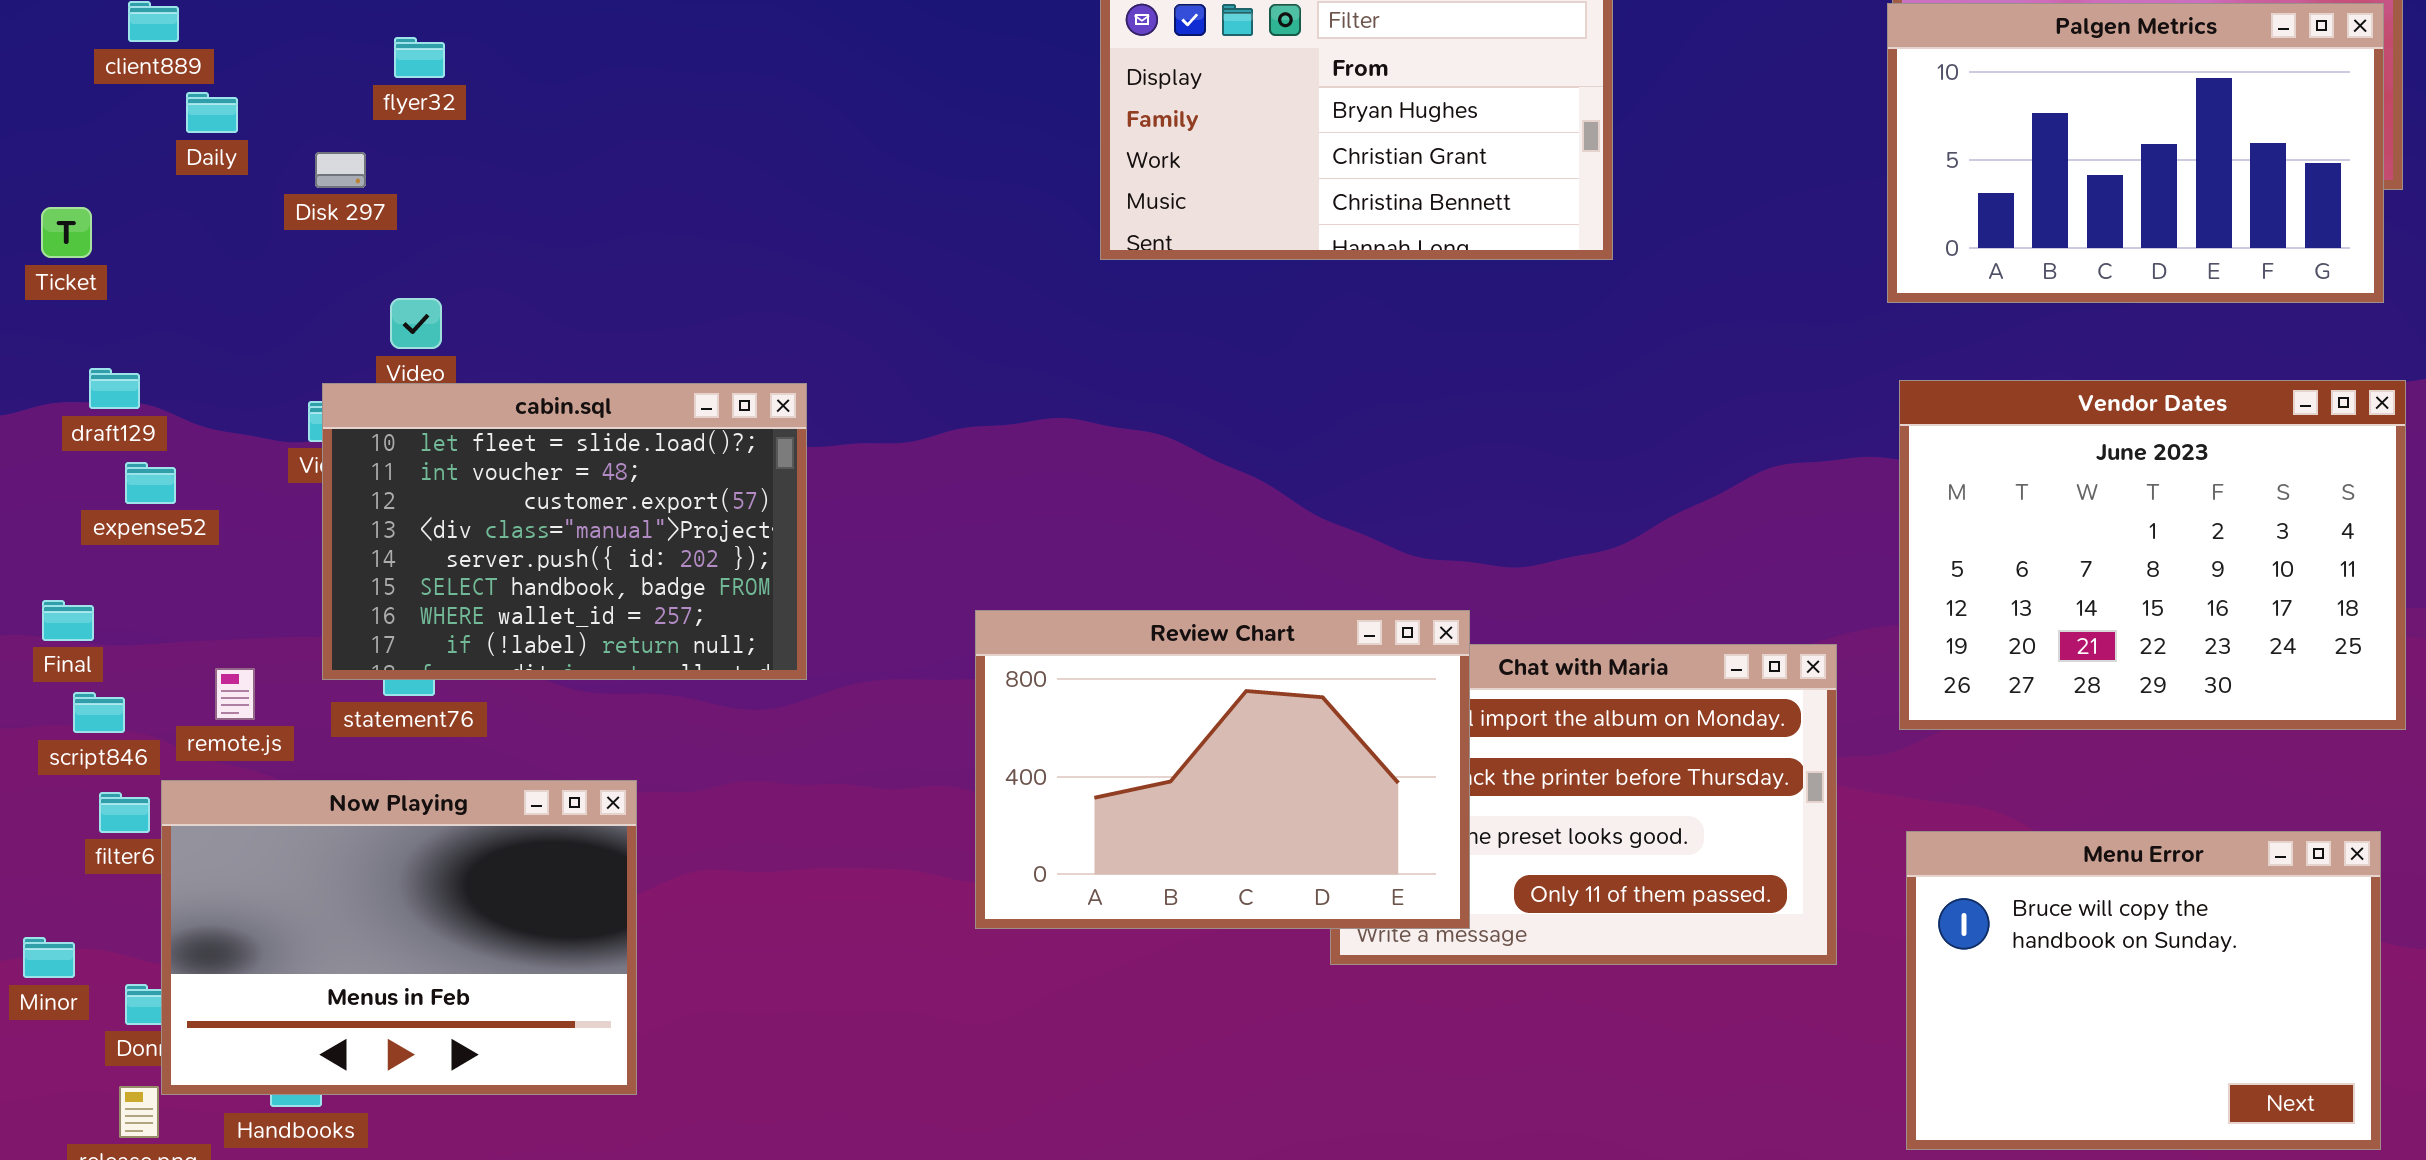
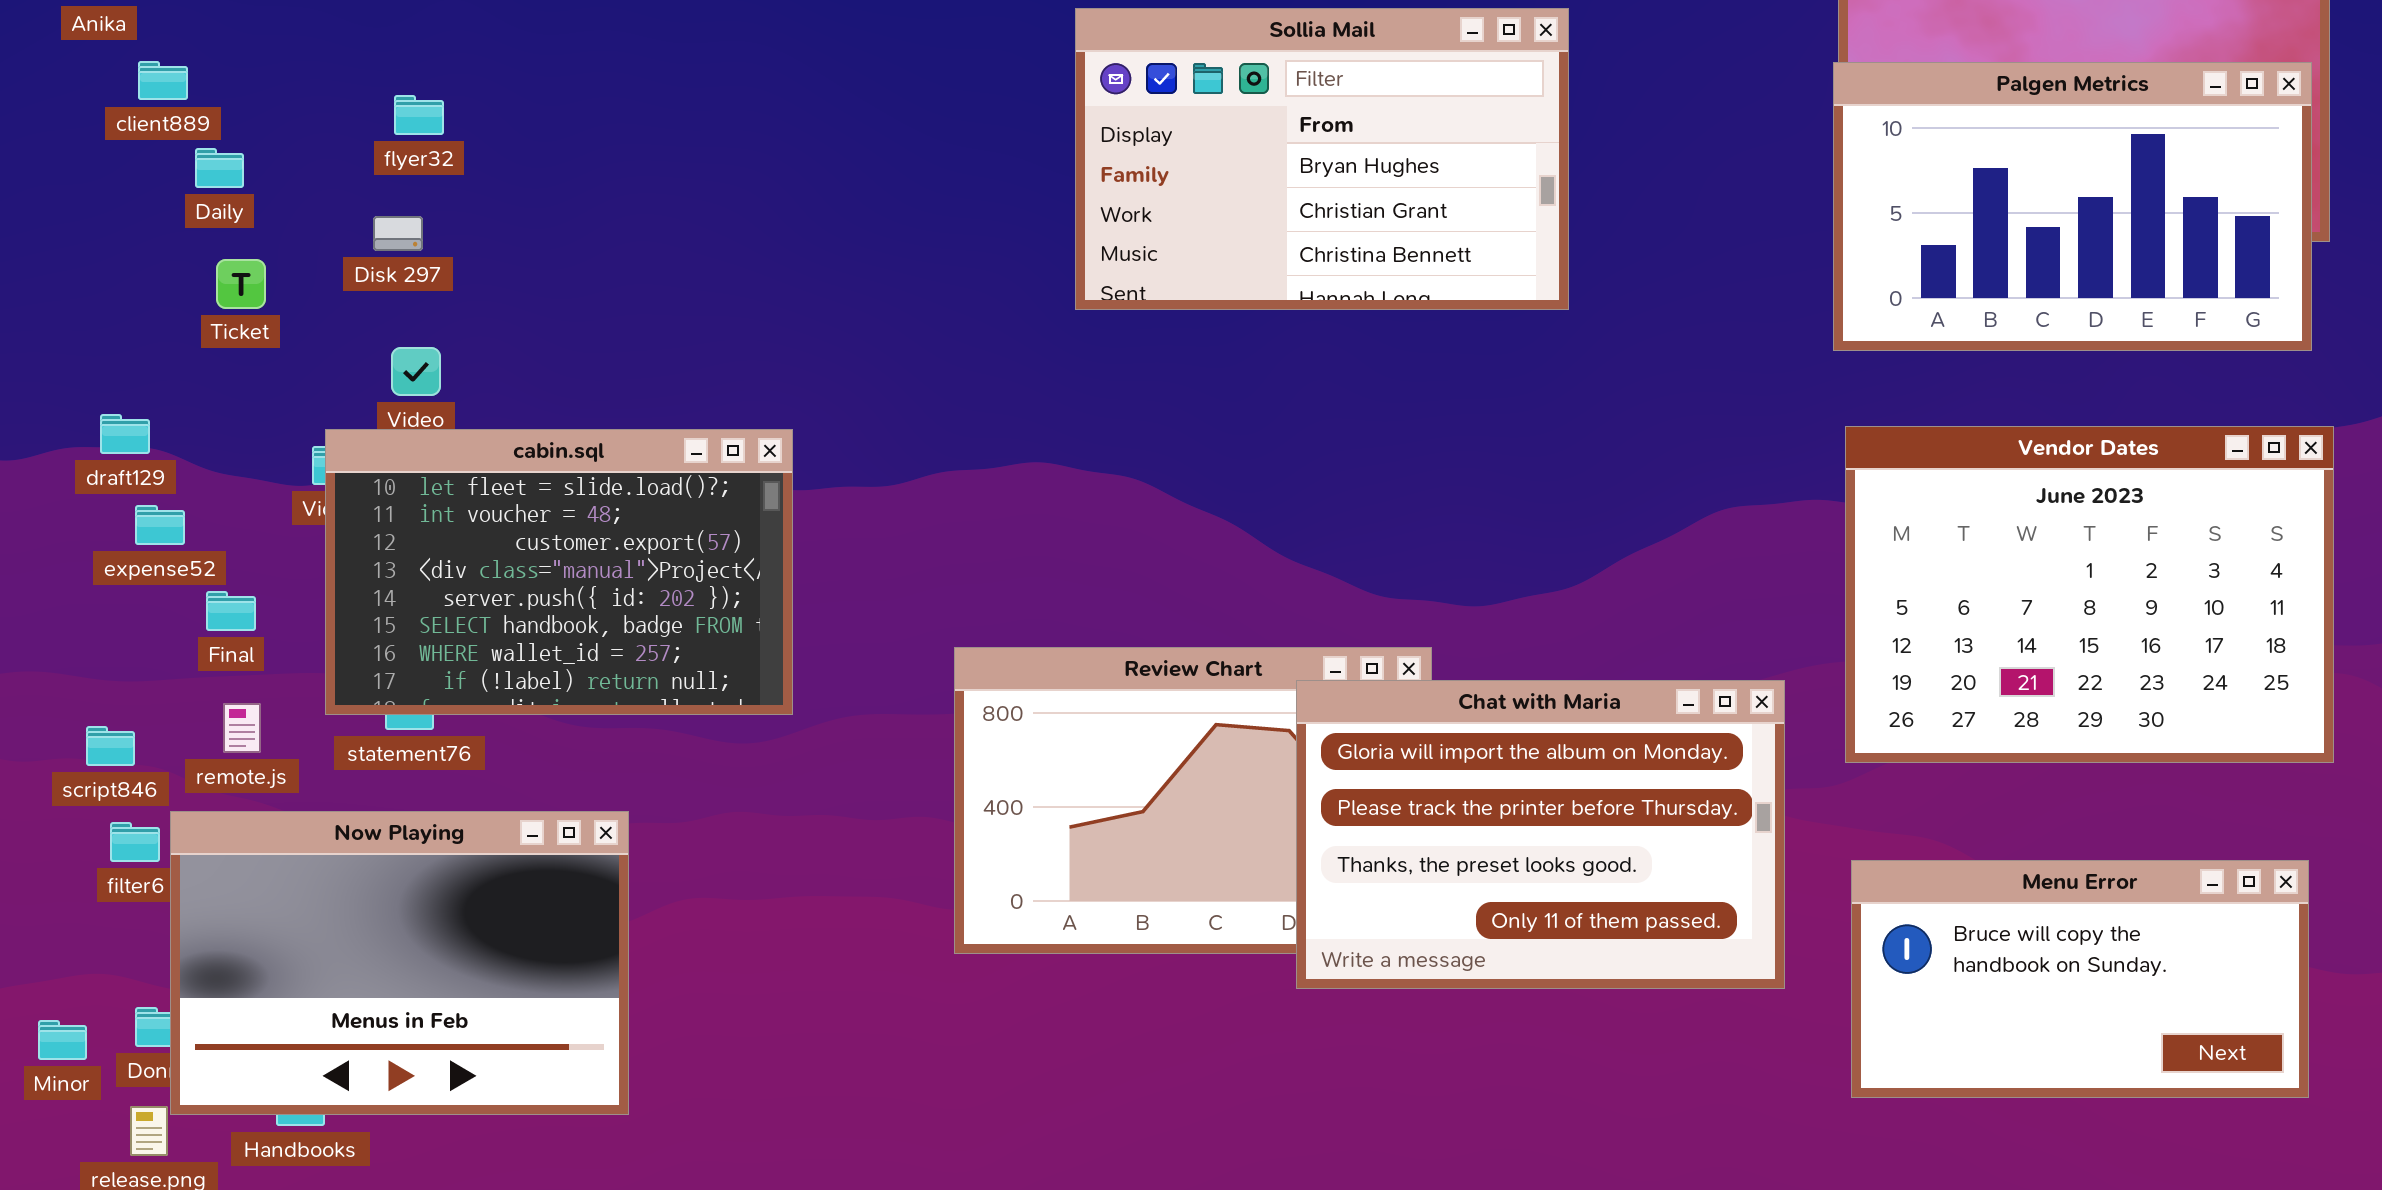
Disk 297: [315,152,366,188] -> [373,216,423,251], moved
Ticket: [41,207,92,258] -> [216,259,266,309], moved
Final: [42,600,94,641] -> [206,591,256,631], moved
Chat with Maria: [1330,644,1837,965] -> [1296,680,1785,989], raised
Menu Error: [1906,831,2381,1150] -> [1851,860,2309,1098], resized
Minor: [23,937,75,978] -> [38,1020,87,1060], moved

